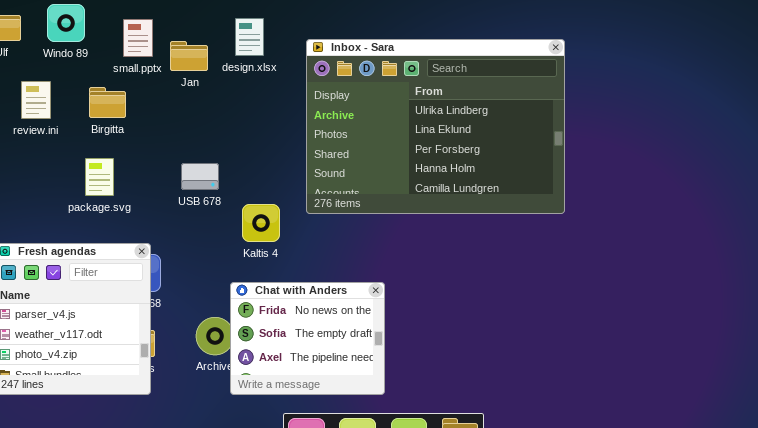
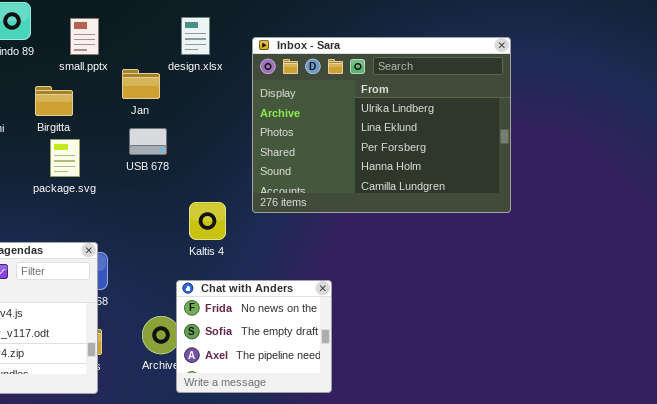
Jan: [170,41,208,71] -> [122,69,160,99], moved
package.svg: [85,158,114,196] -> [50,139,80,177], moved
USB 678: [181,163,219,190] -> [129,128,167,155], moved

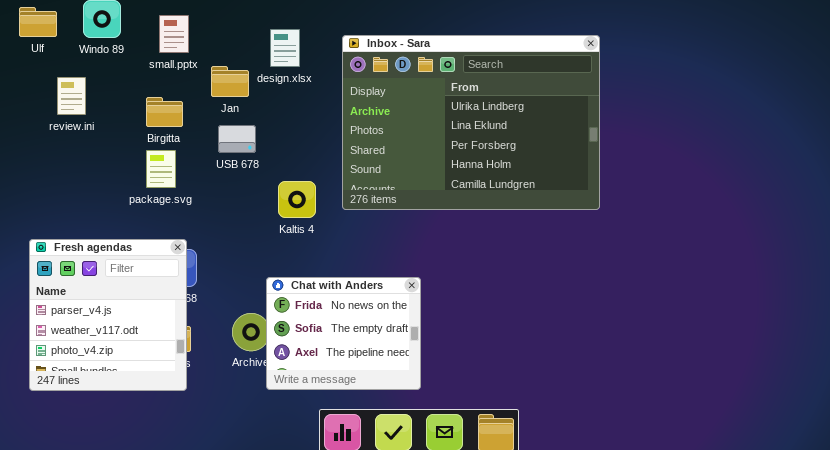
design.xlsx: [181,17,210,55] -> [270,29,300,67], moved
Birgitta: [35,86,73,116] -> [146,97,183,127], moved
package.svg: [50,139,80,177] -> [146,150,176,188], moved
Kaltis 4: [189,202,226,240] -> [278,181,316,218], moved

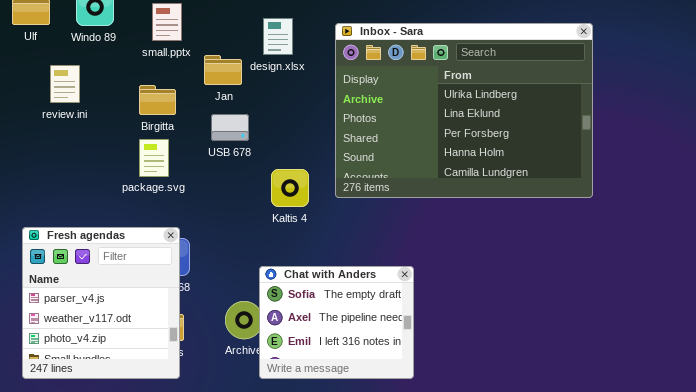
Chat with Anders: [266,277,421,390] -> [259,266,414,379], scrolled down 1 row

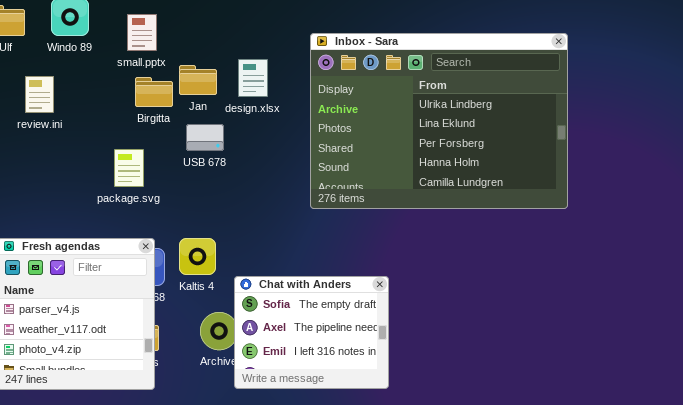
design.xlsx: [263,18,293,55] -> [238,59,268,97], moved
Birgitta: [139,85,176,115] -> [135,77,173,107], moved
Kaltis 4: [271,169,309,207] -> [179,238,216,275], moved

